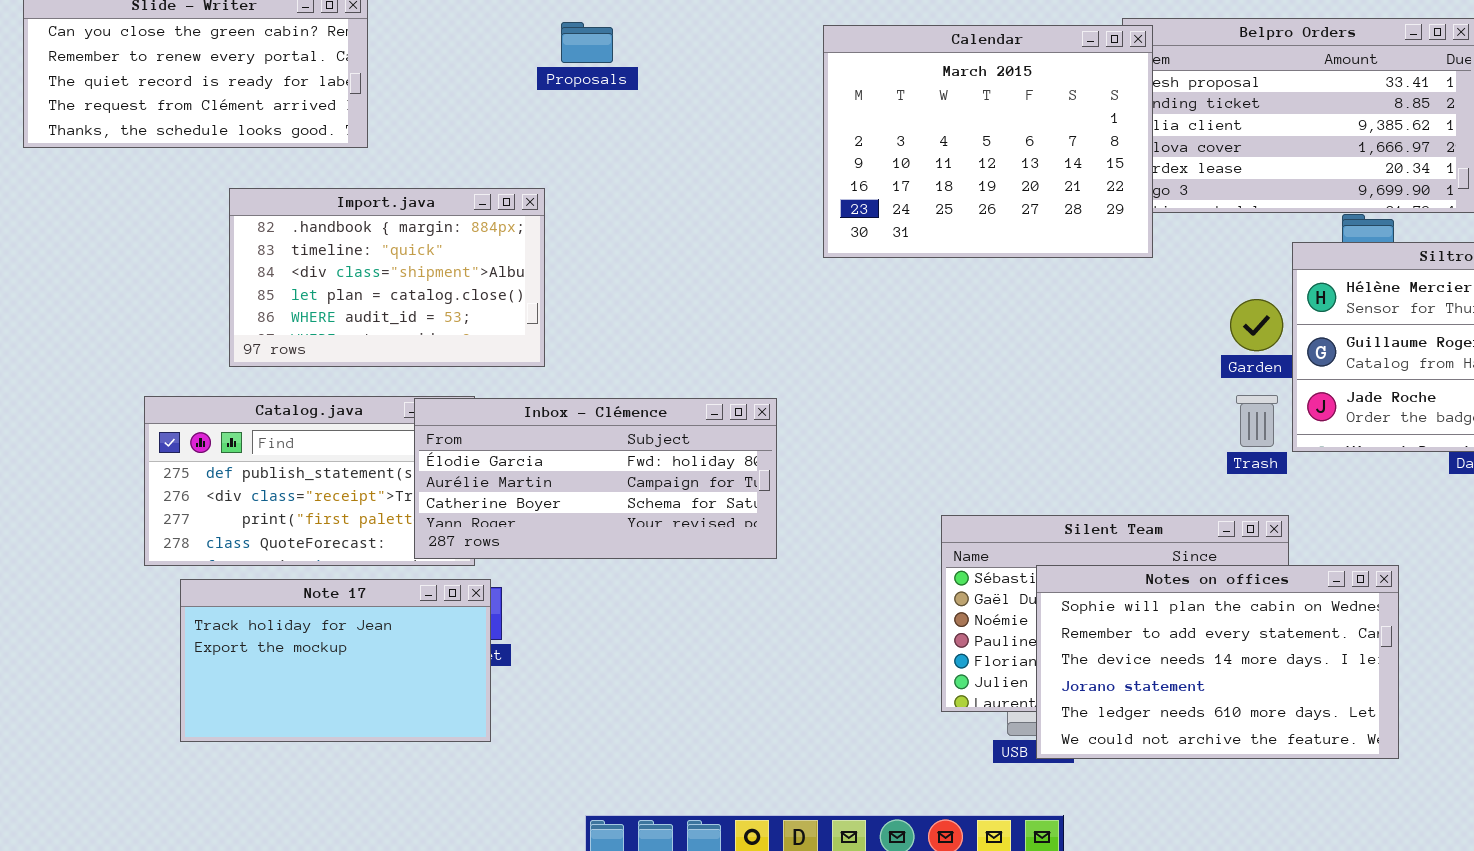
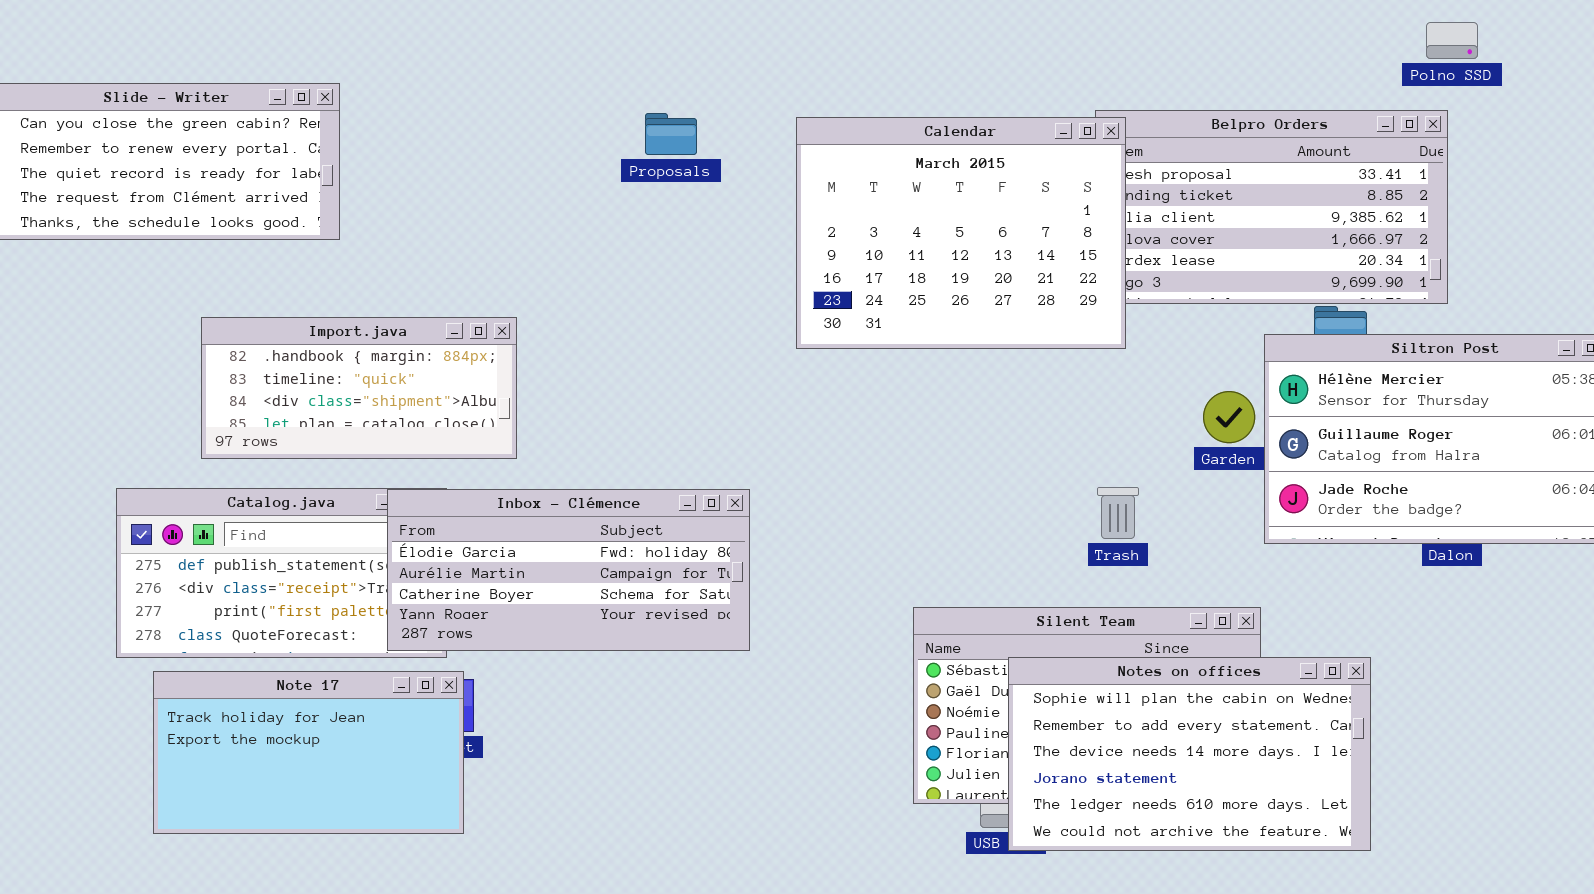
Proposals: [561,22,613,63] -> [645,113,697,155], moved
Import.java: [229,188,545,367] -> [201,317,517,459], resized
Trash: [1236,395,1278,447] -> [1097,487,1139,539], moved

